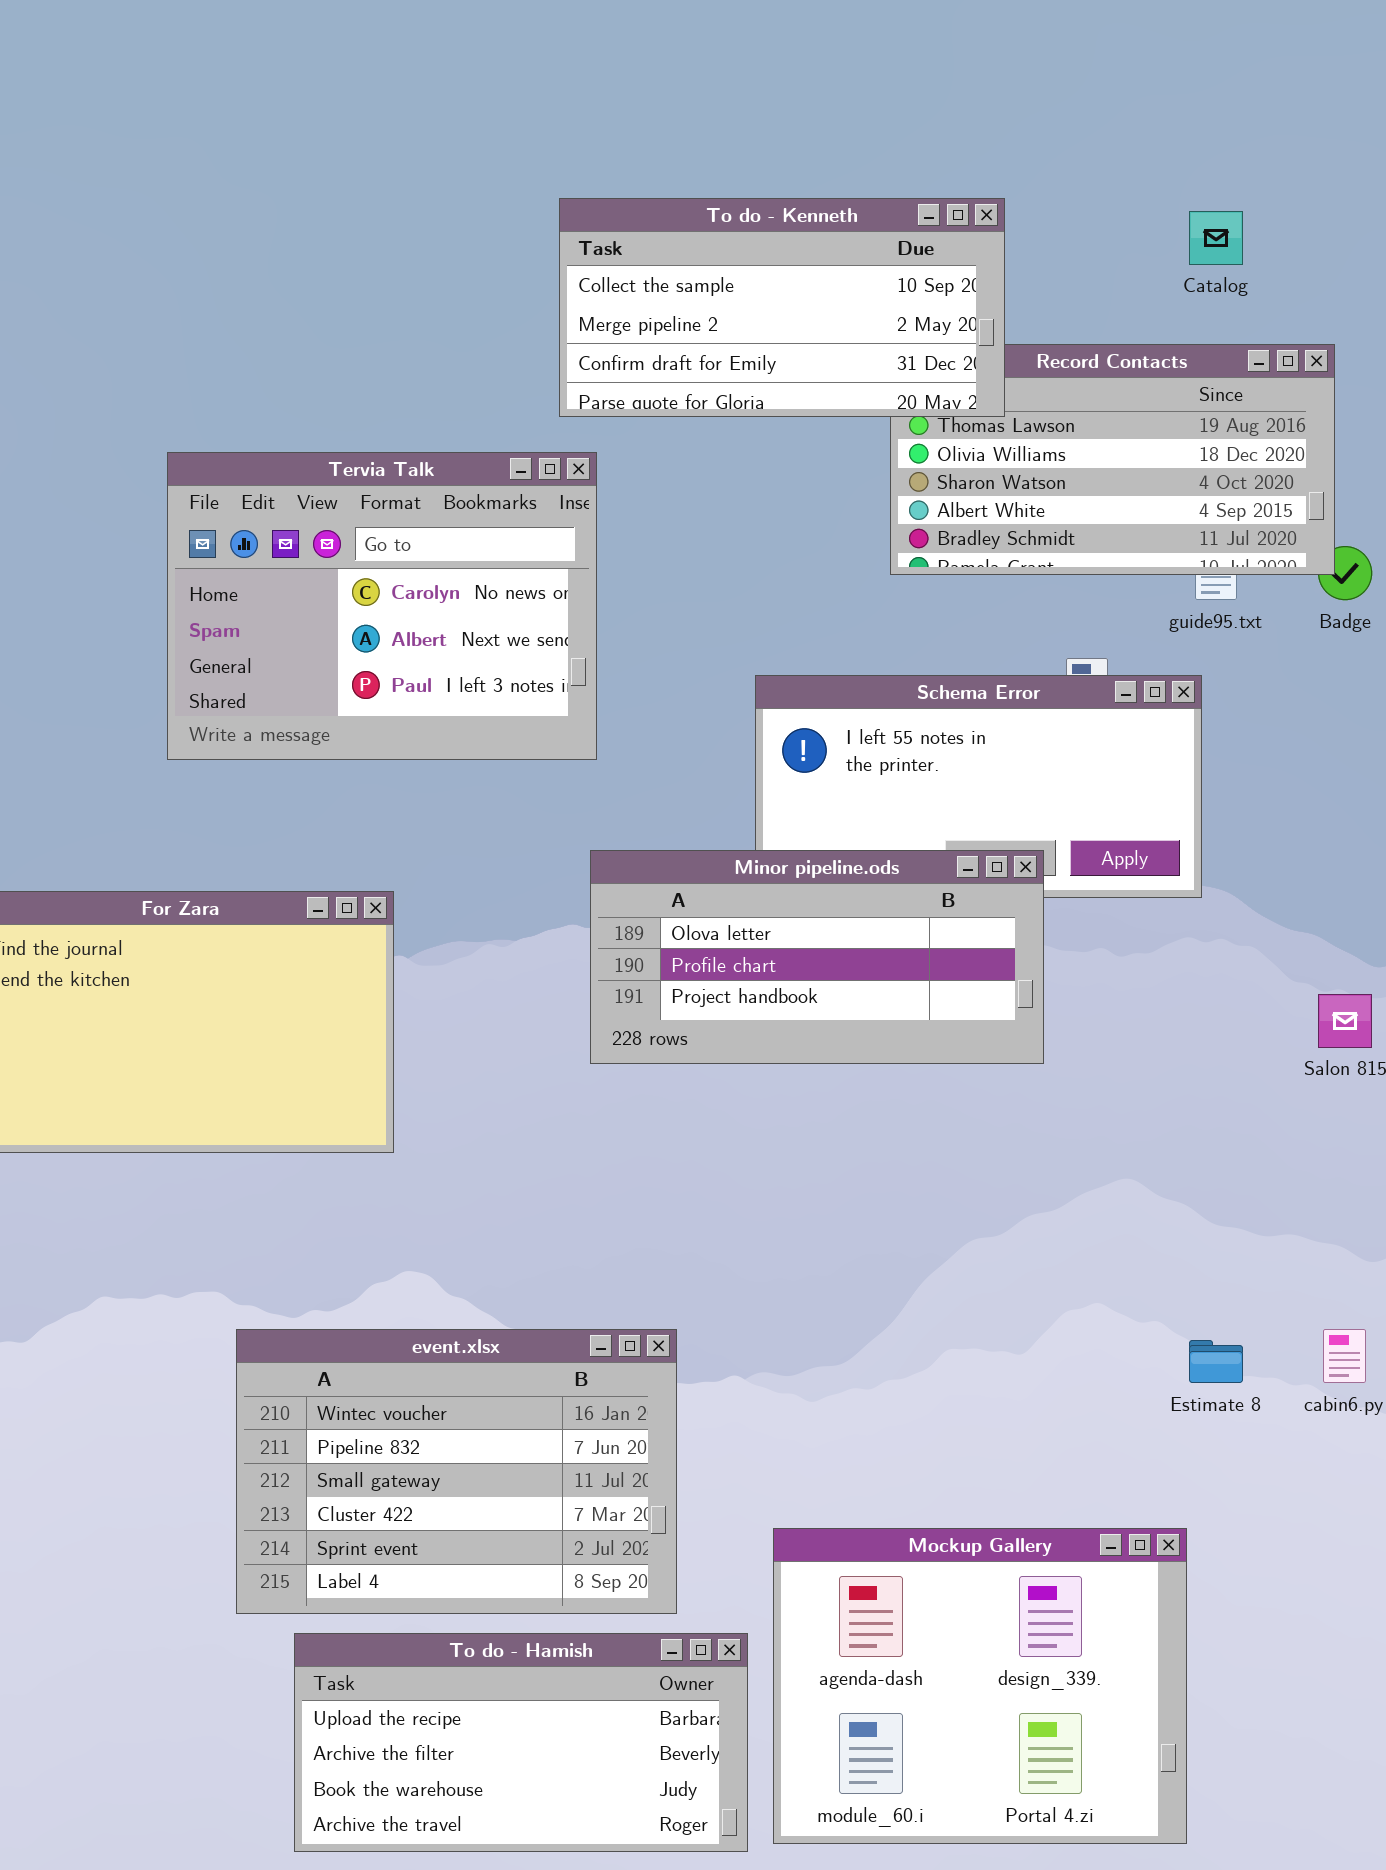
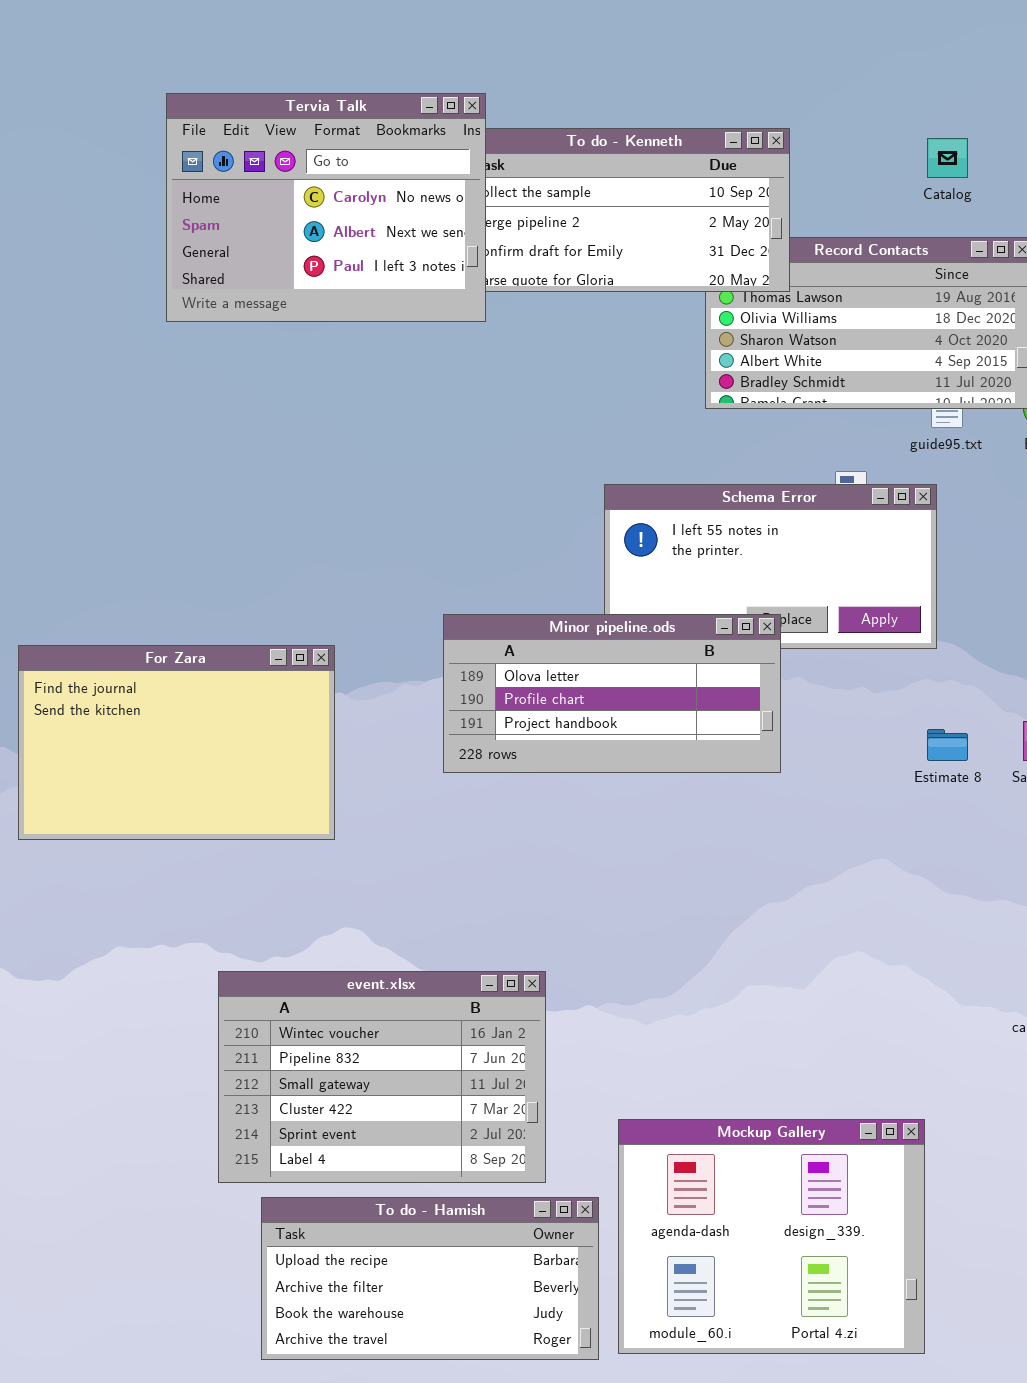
Tervia Talk: [167,452,597,760] -> [166,93,486,322], moved
Minor pipeline.ods: [590,850,1044,1064] -> [443,614,781,773], moved
Estimate 8: [1189,1340,1243,1383] -> [927,729,968,761], moved

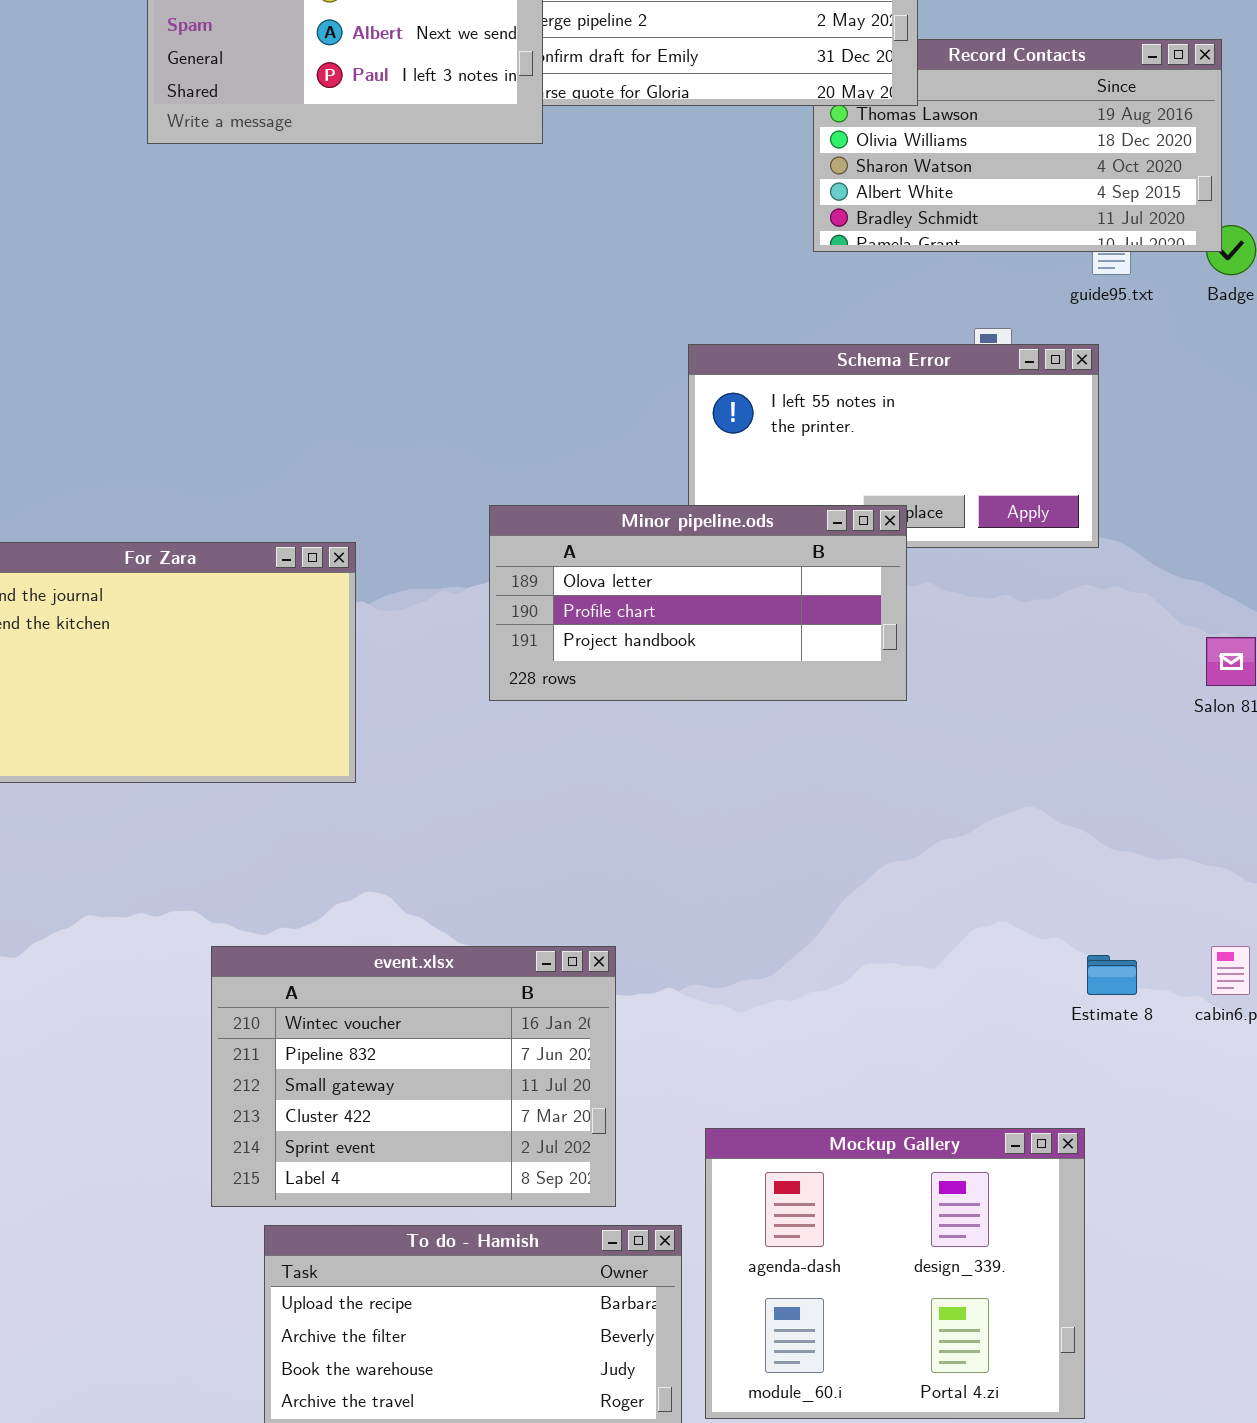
Estimate 8: [927,729,968,761] -> [1087,955,1137,995], moved

